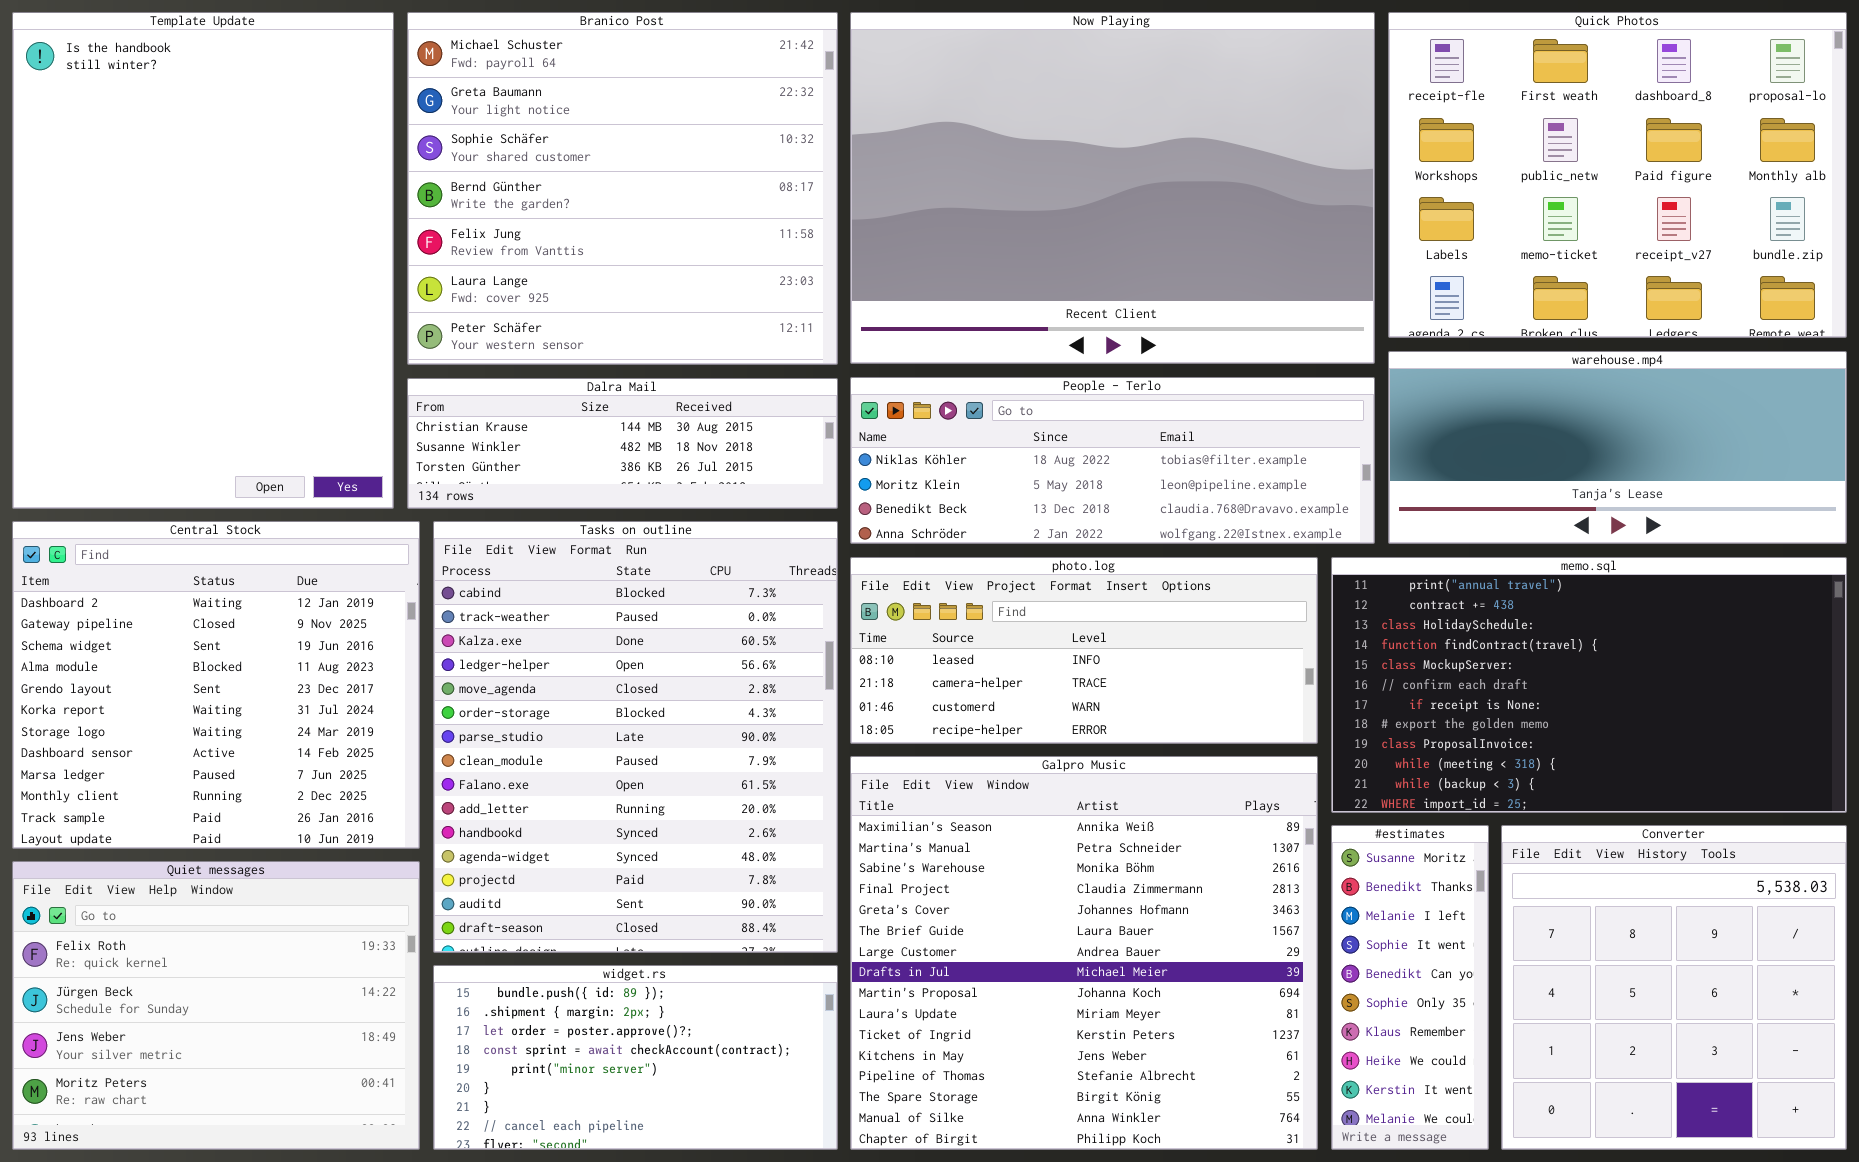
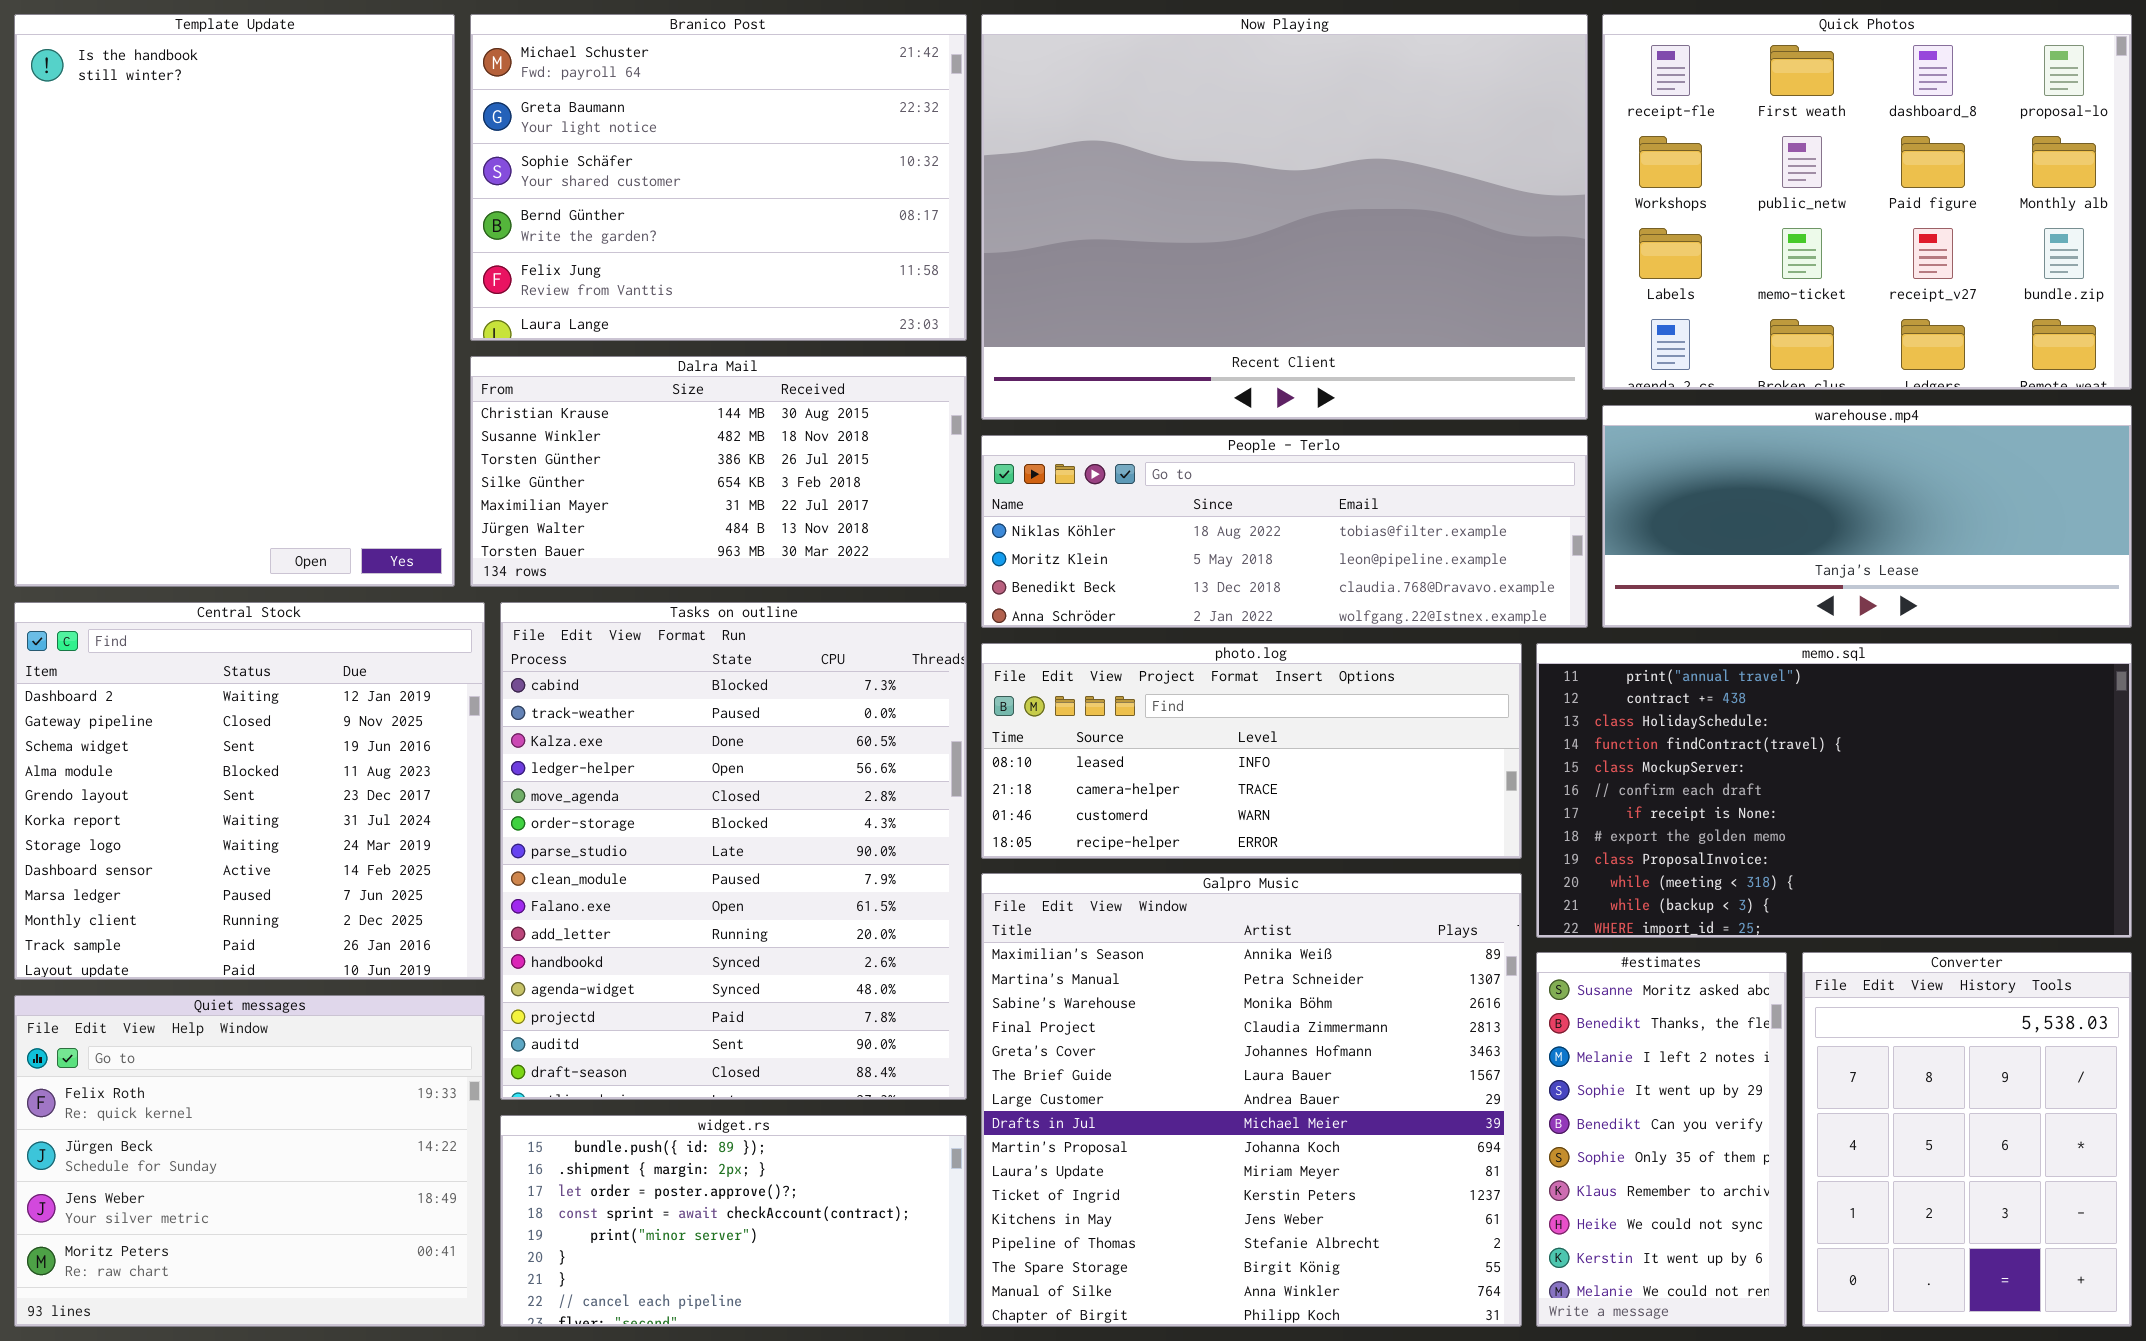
Branico Post: [407,12,838,365] -> [470,14,967,341], resized
Dalra Mail: [407,378,838,509] -> [470,356,967,587], resized
#estimates: [1331,825,1489,1150] -> [1536,952,1787,1327], resized
Converter: [1501,825,1847,1150] -> [1802,952,2132,1327], resized

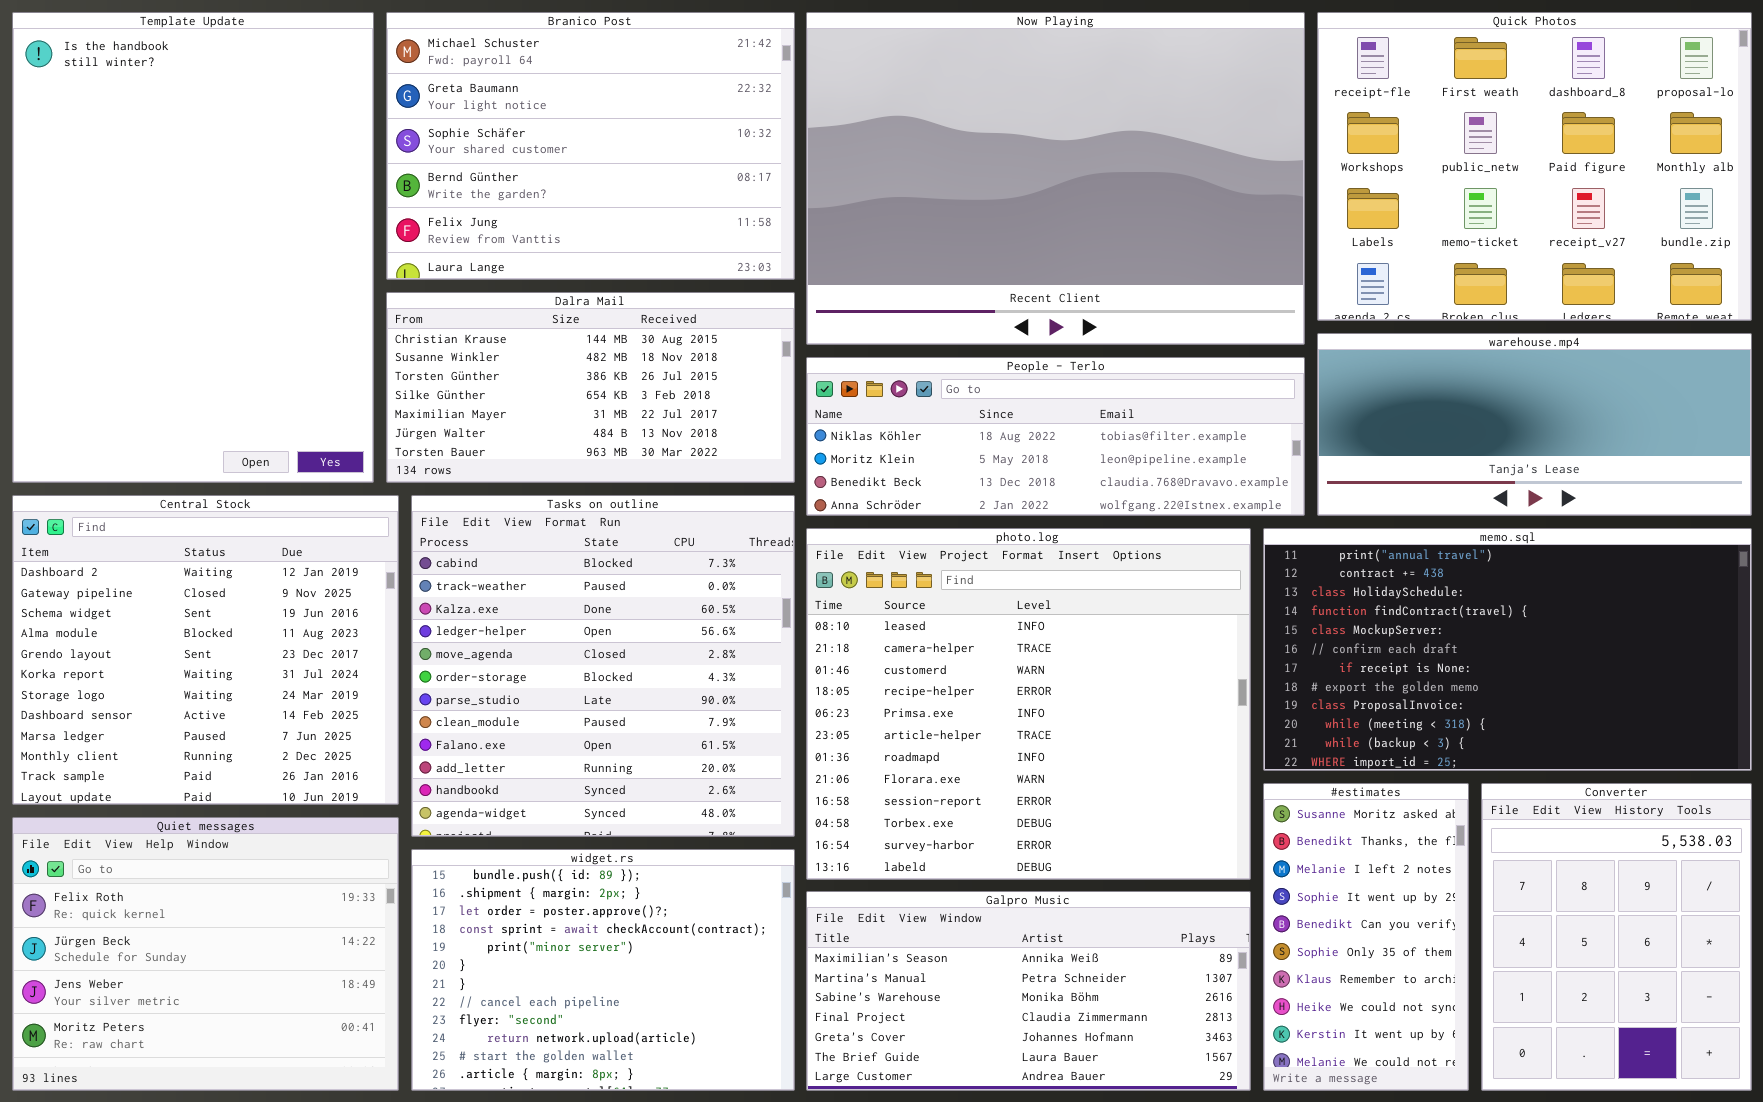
Tasks on outline: [500,602,967,1100] -> [411,495,795,837], resized
photo.log: [981,643,1522,859] -> [806,528,1251,880], resized
Galpro Music: [981,873,1522,1327] -> [806,891,1251,1091], resized
widget.rs: [500,1115,967,1327] -> [411,849,795,1091], resized

